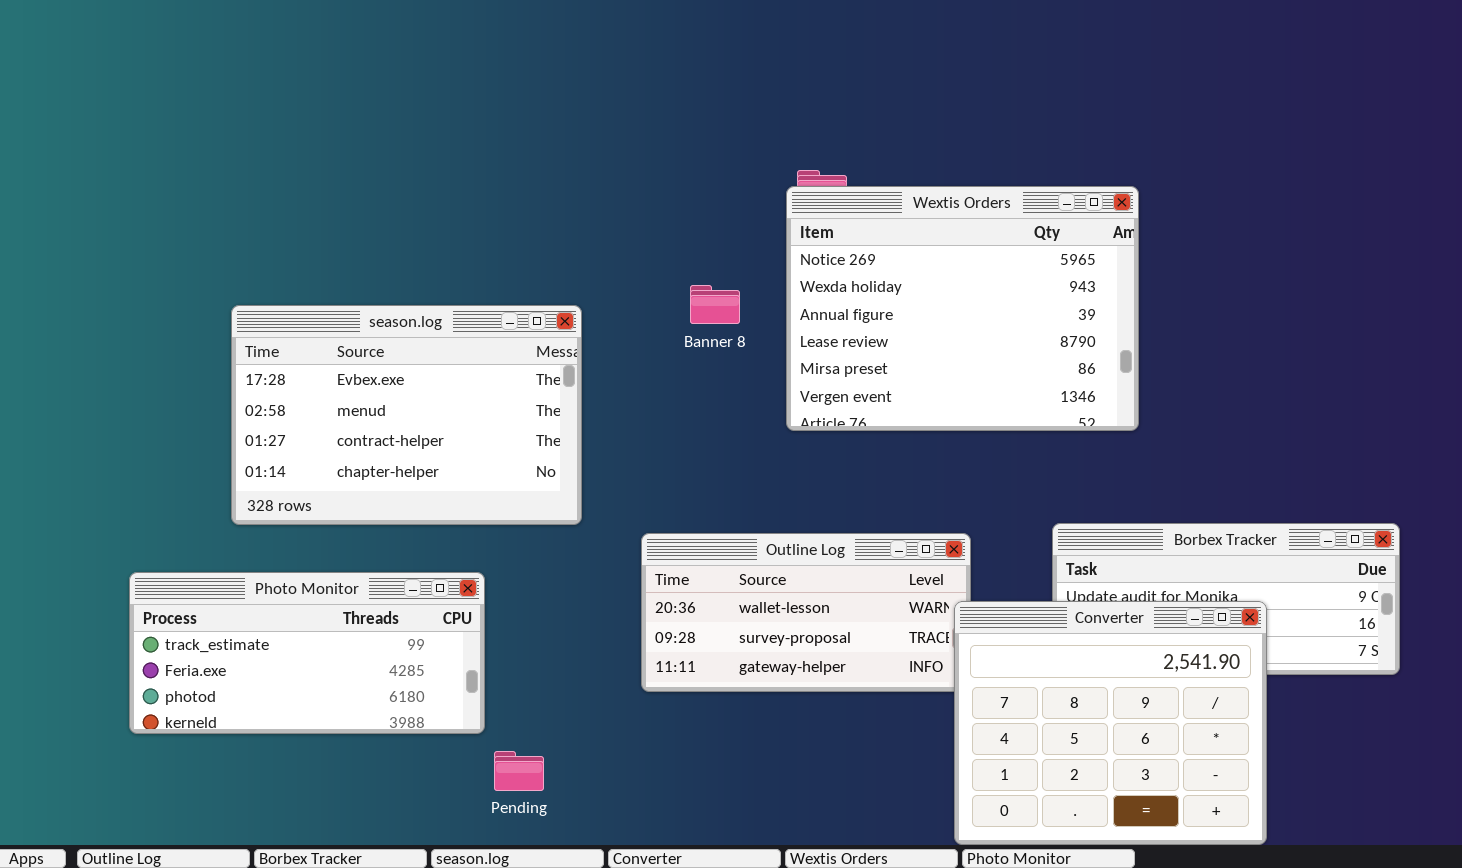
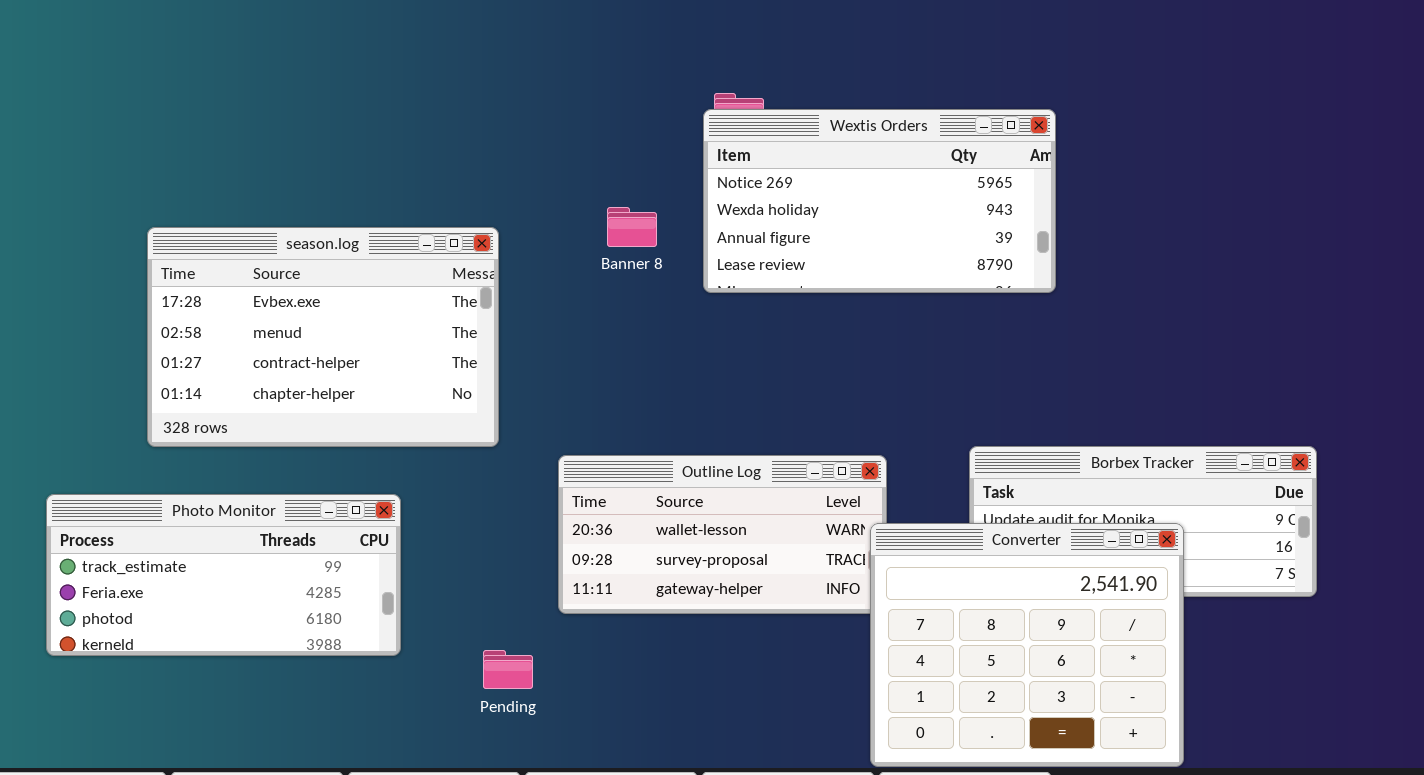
Wextis Orders: [786,186,1139,431] -> [703,109,1056,293], resized
Pending: [494,751,544,791] -> [483,650,533,689], moved

